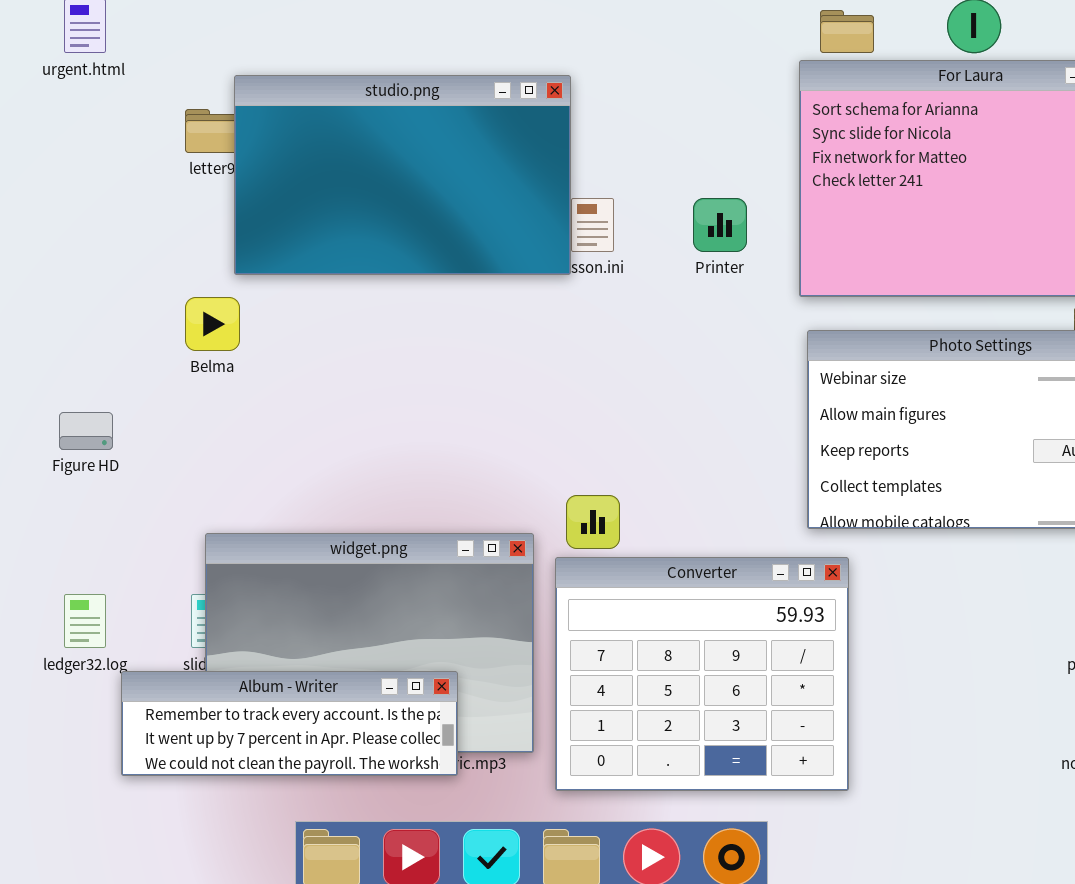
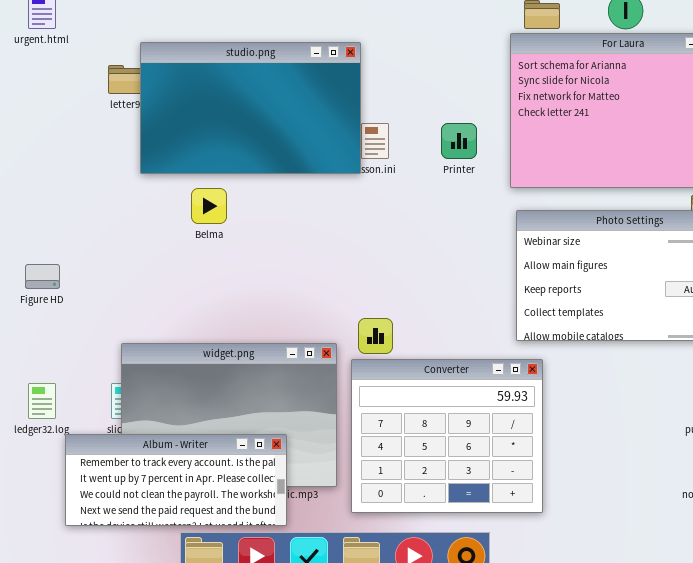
Belma: [185,297,240,351] -> [191,188,227,224], moved
Album - Writer: [121,671,458,776] -> [65,434,287,526], resized

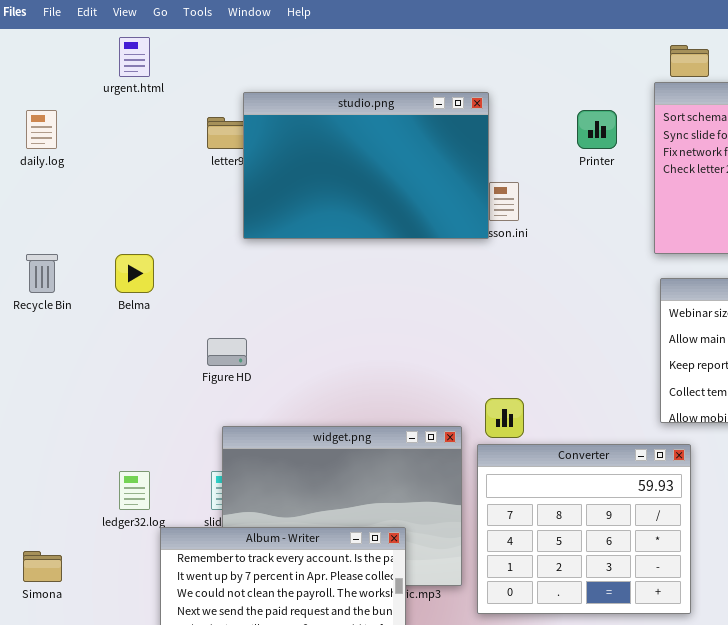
Printer: [441,123,477,159] -> [577,110,617,149], moved
Belma: [191,188,227,224] -> [115,254,154,293], moved
Figure HD: [25,264,60,289] -> [207,338,247,366], moved

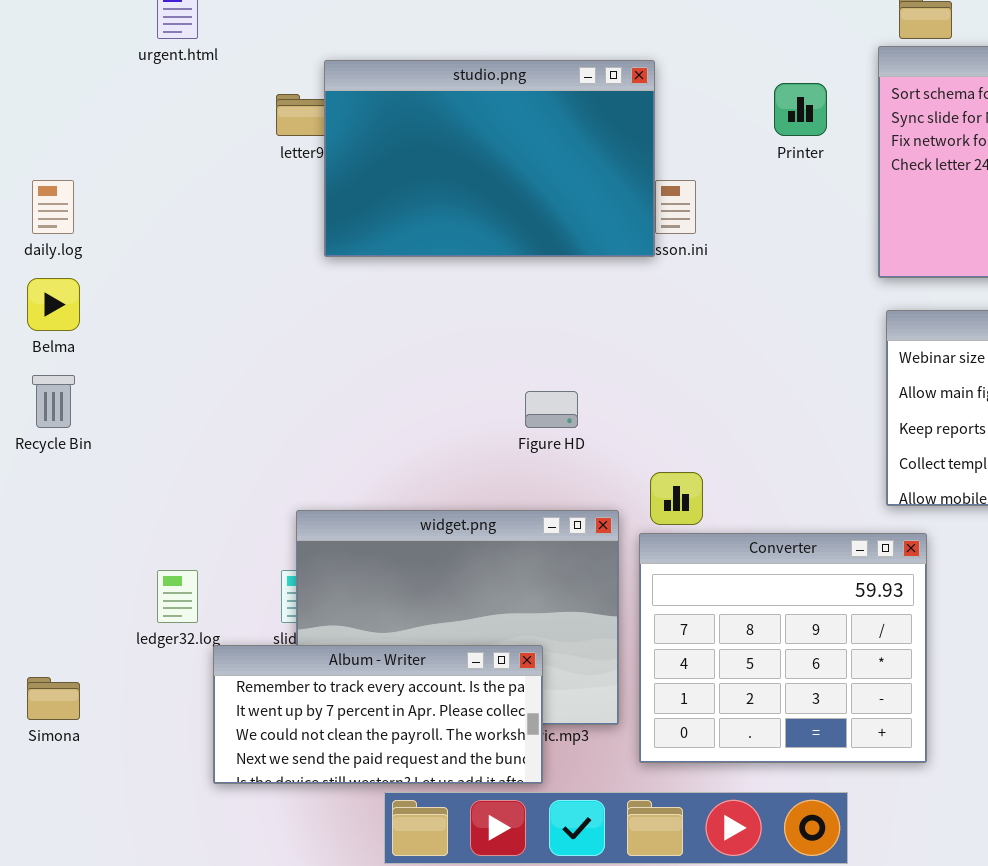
daily.log: [26,110,57,149] -> [32,180,74,234], moved
Recycle Bin: [26,254,58,293] -> [32,375,75,428], moved
Belma: [115,254,154,293] -> [27,278,80,331], moved
Figure HD: [207,338,247,366] -> [525,391,578,428], moved

